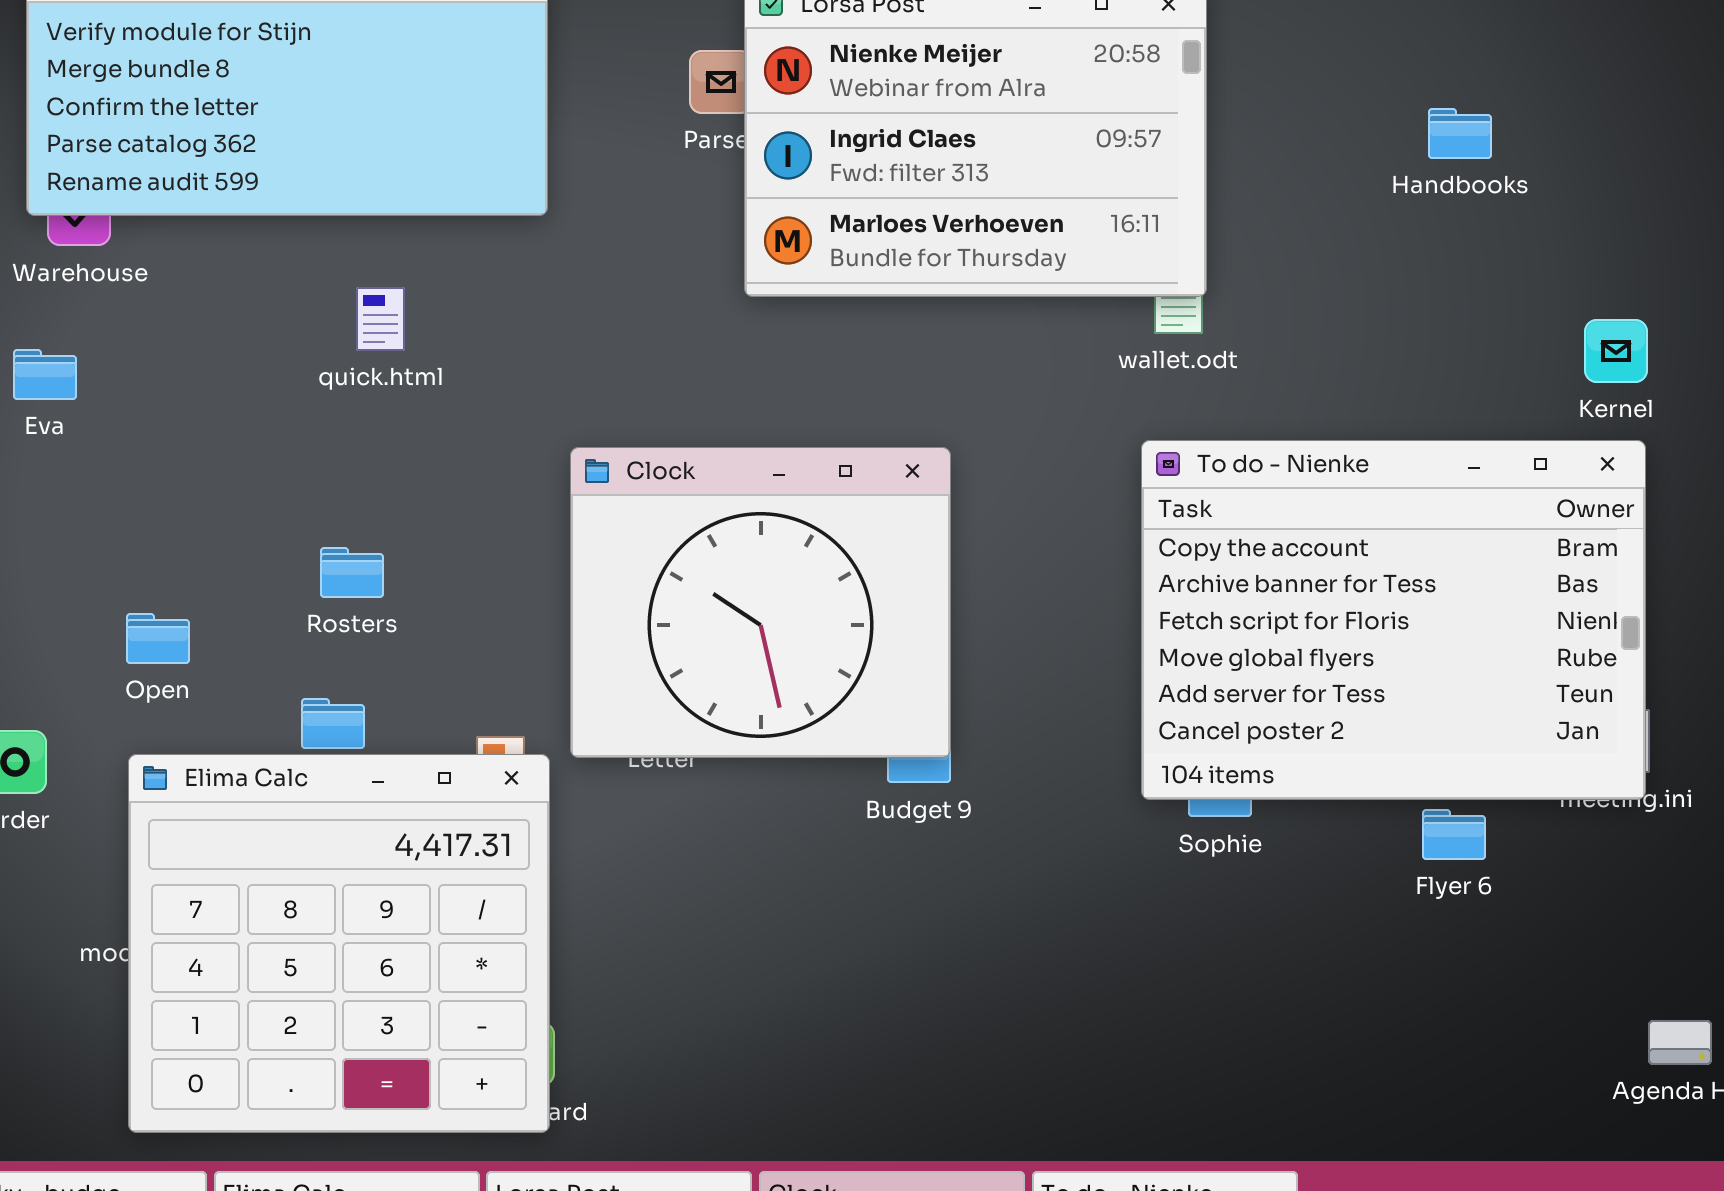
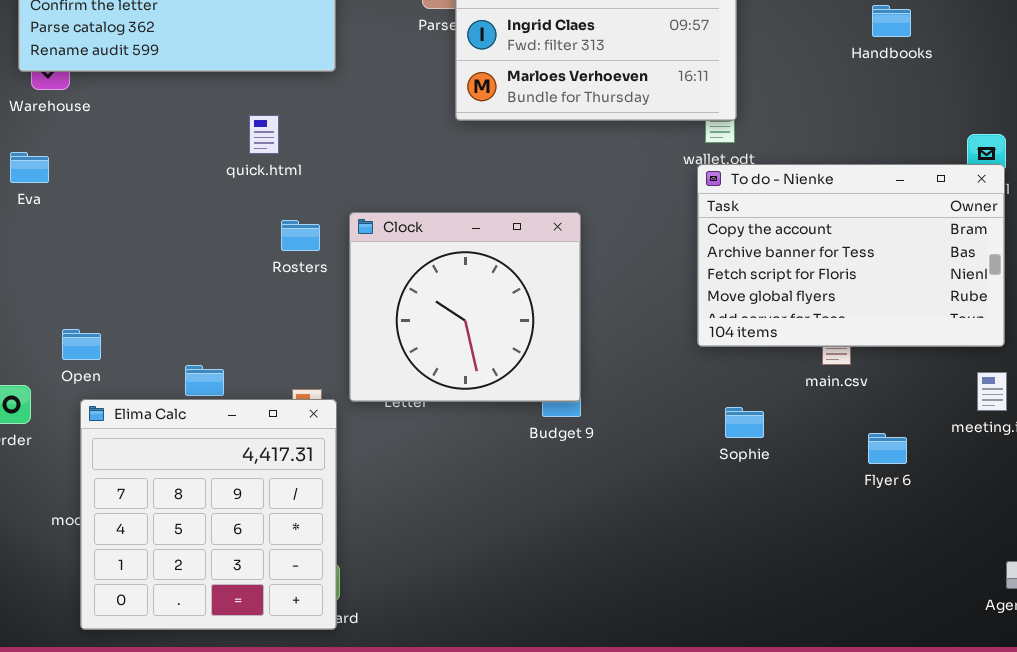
quick.html: [356,287,405,351] -> [249,115,279,154], moved
To do - Nienke: [1141,440,1646,800] -> [697,164,1005,347], moved, resized
Rosters: [320,547,384,598] -> [281,220,320,251], moved
Open: [126,613,190,664] -> [62,329,101,360], moved

